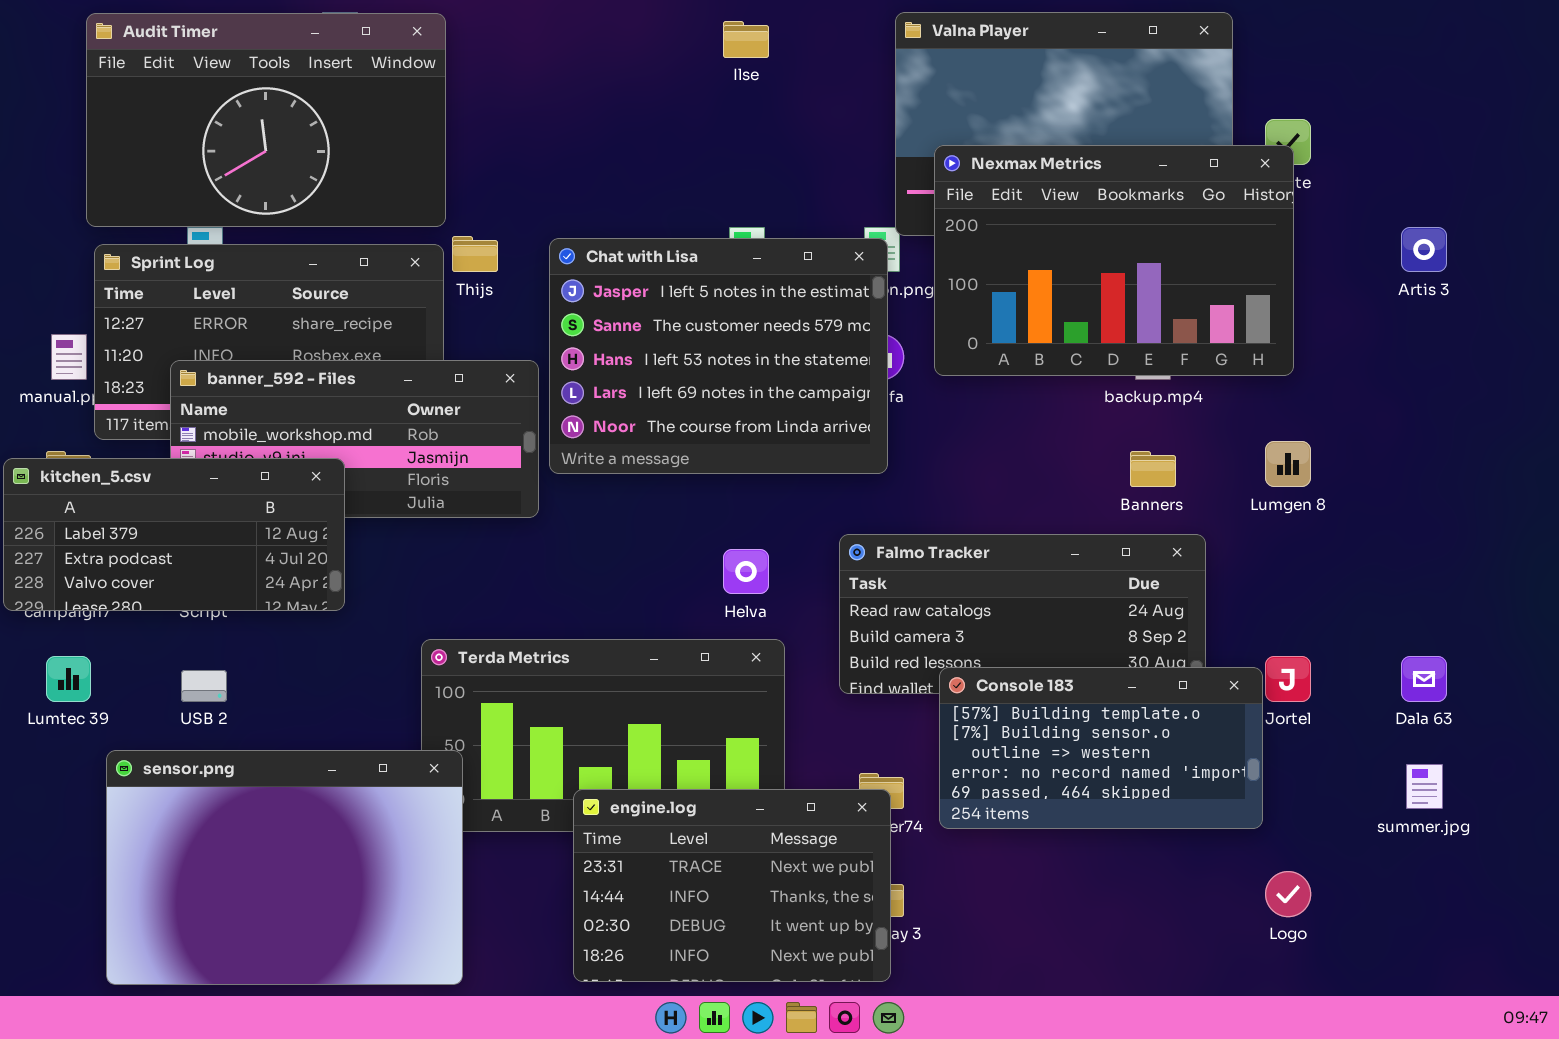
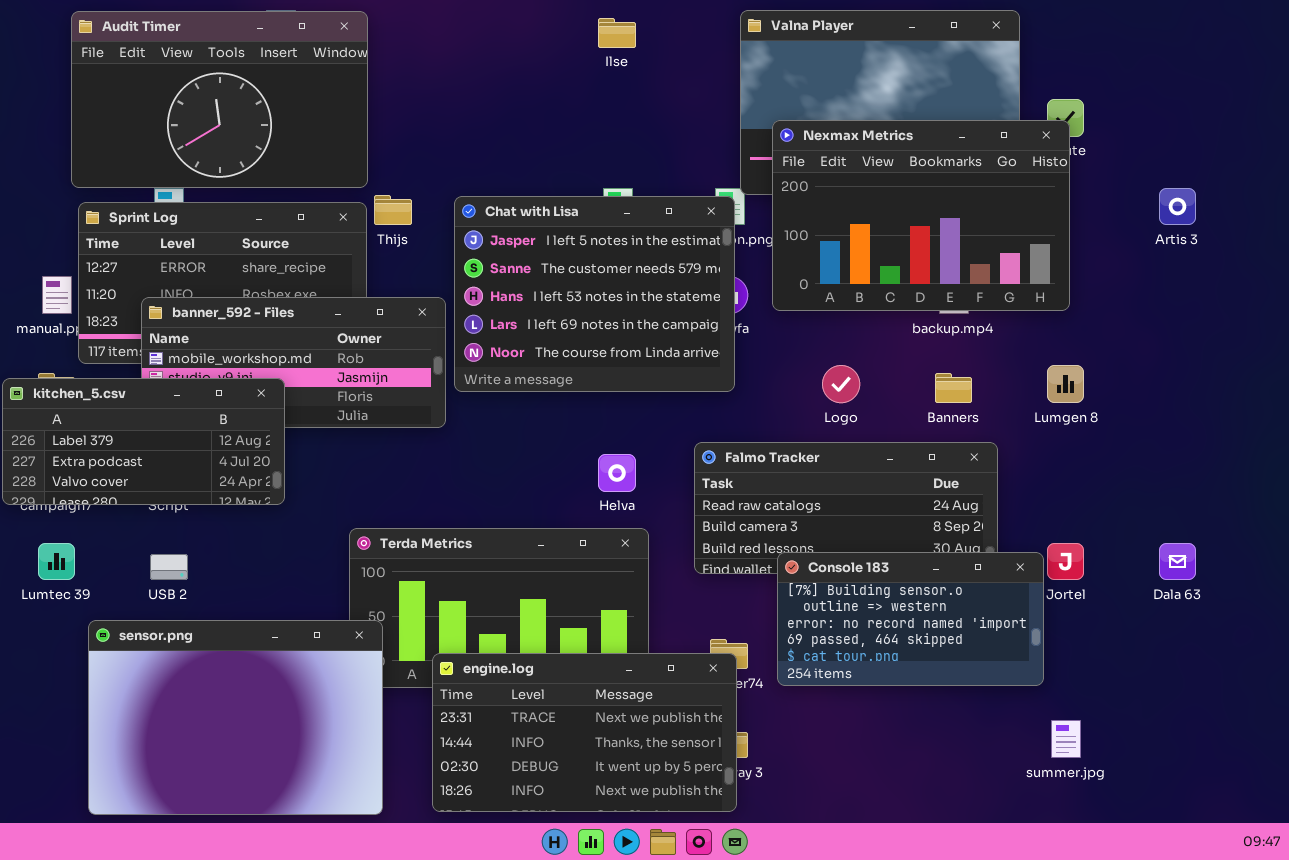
Console 183: [939,667,1263,829] -> [777,552,1044,686], scrolled down 1 row
summer.jpg: [1406,764,1443,809] -> [1051,720,1081,758], moved
engine.log: [573,789,891,982] -> [432,653,737,812], resized
Logo: [1265,871,1311,917] -> [822,365,860,403], moved

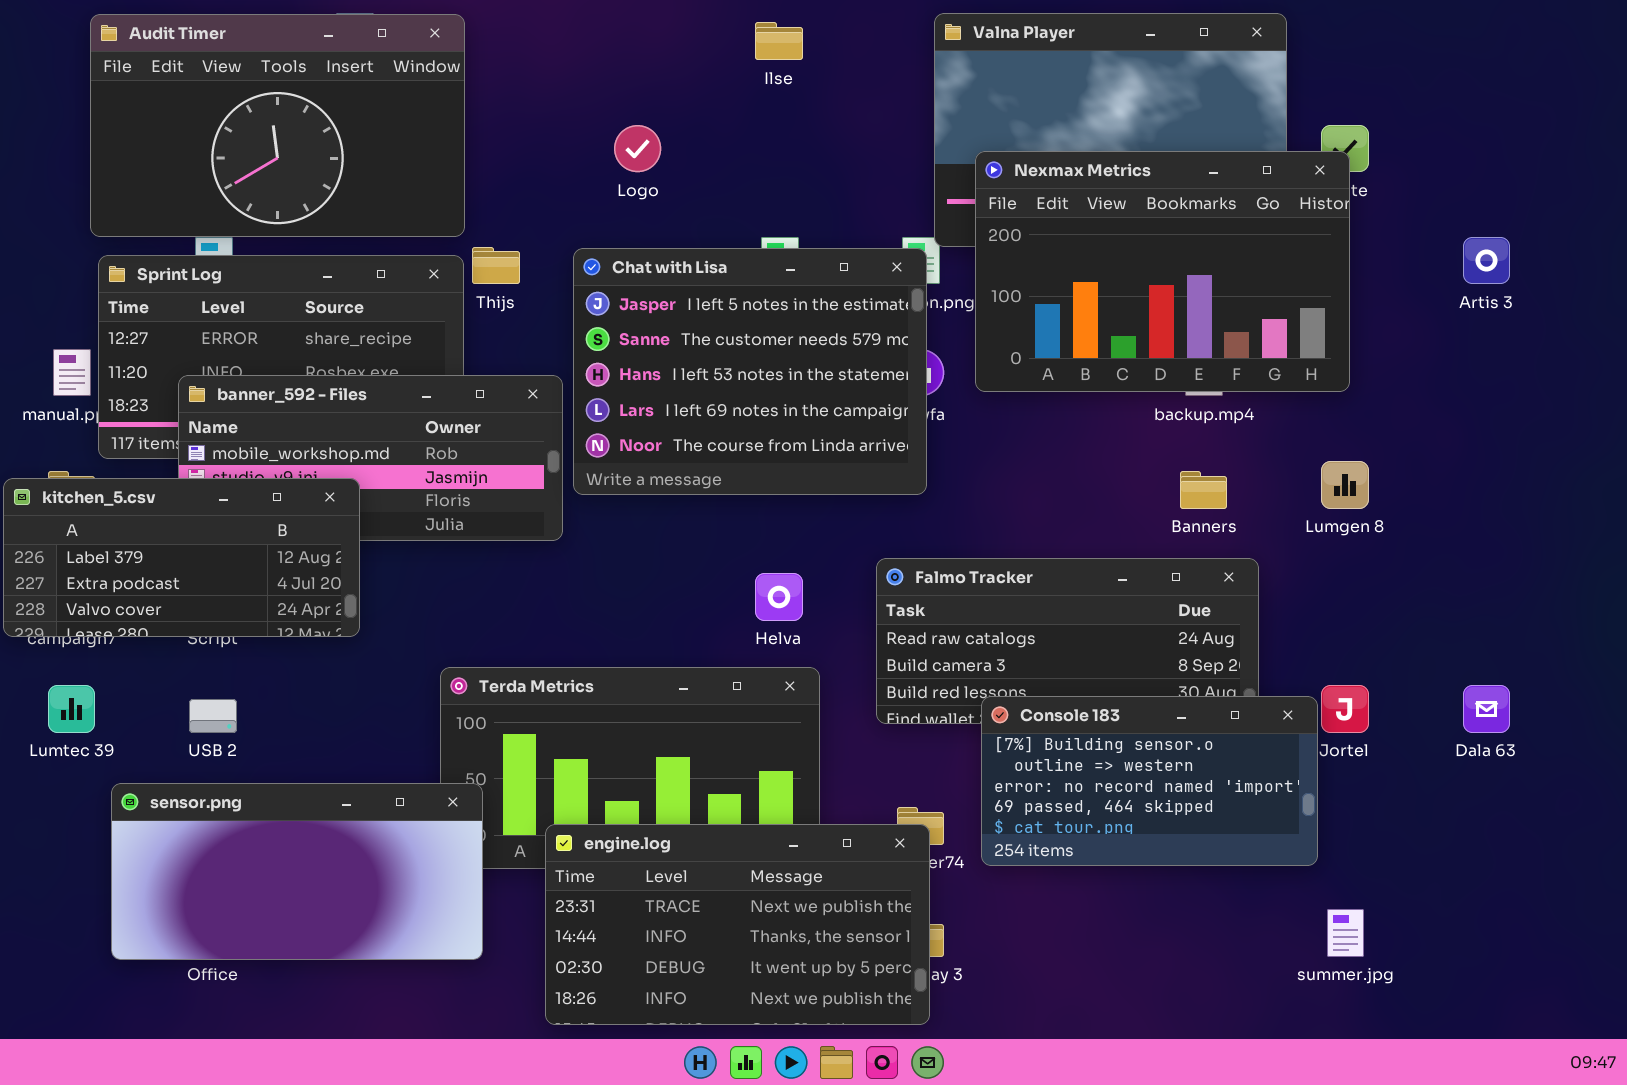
Logo: [822,365,860,403] -> [614,125,661,172], moved
sensor.png: [88,620,383,815] -> [111,783,483,960], resized

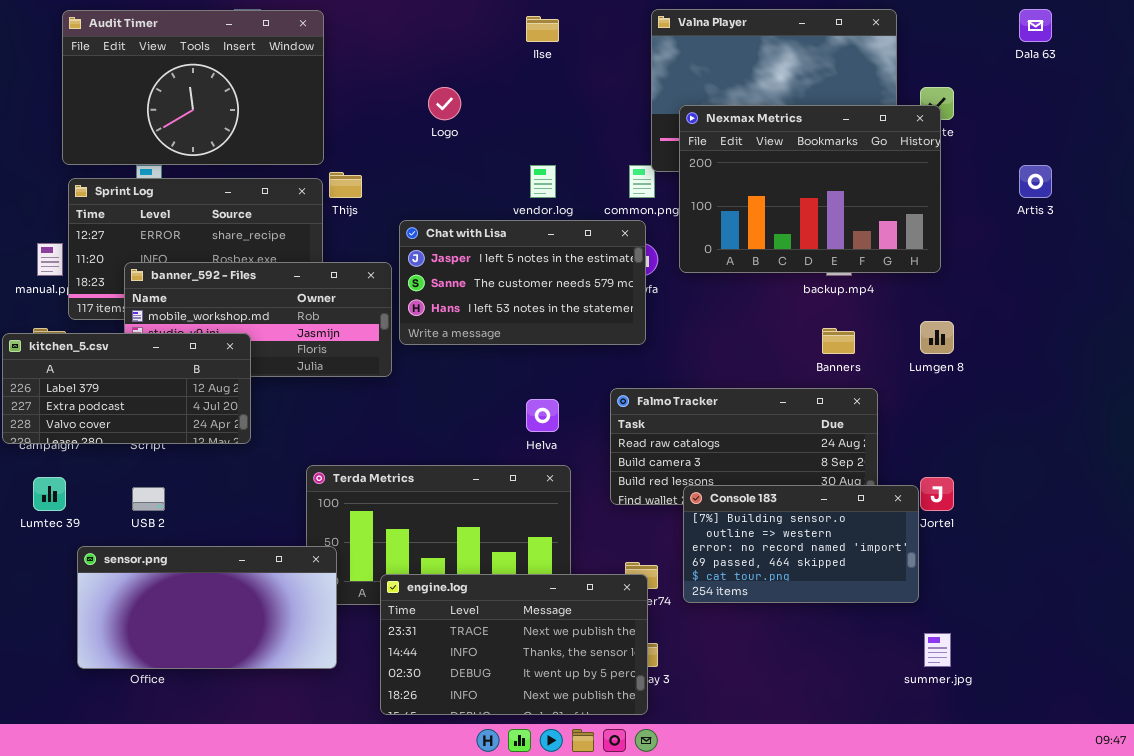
Chat with Lisa: [573,248,927,495] -> [399,220,646,345], resized
Dala 63: [1463,685,1510,733] -> [1019,9,1052,42], moved

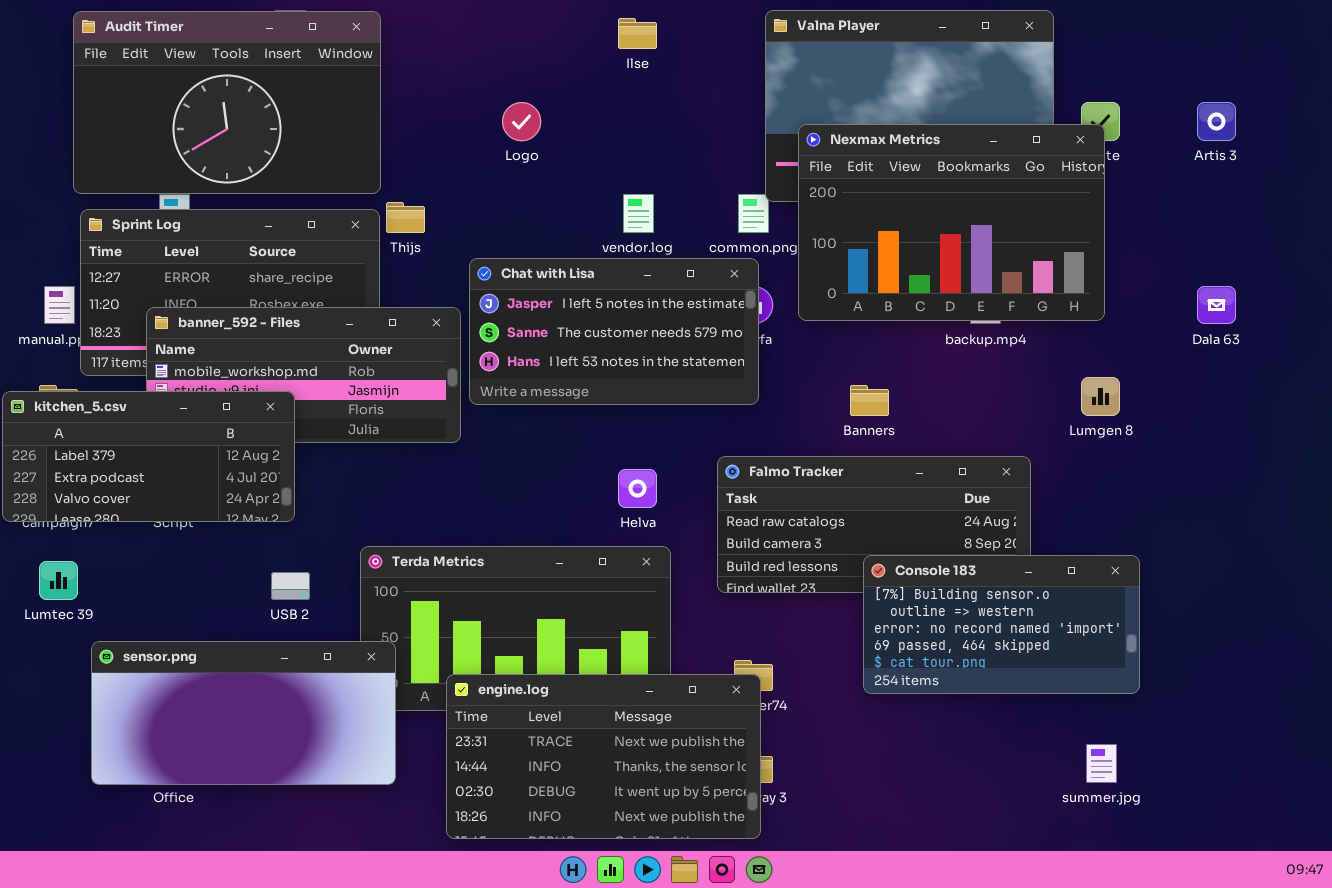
Dala 63: [1019,9,1052,42] -> [1197,286,1236,324], moved
Artis 3: [1019,165,1052,198] -> [1197,102,1236,141], moved
Banners: [822,328,855,354] -> [850,385,889,416], moved
Console 183: [683,485,919,603] -> [863,555,1140,694], moved
USB 2: [132,487,165,511] -> [271,572,310,600], moved

